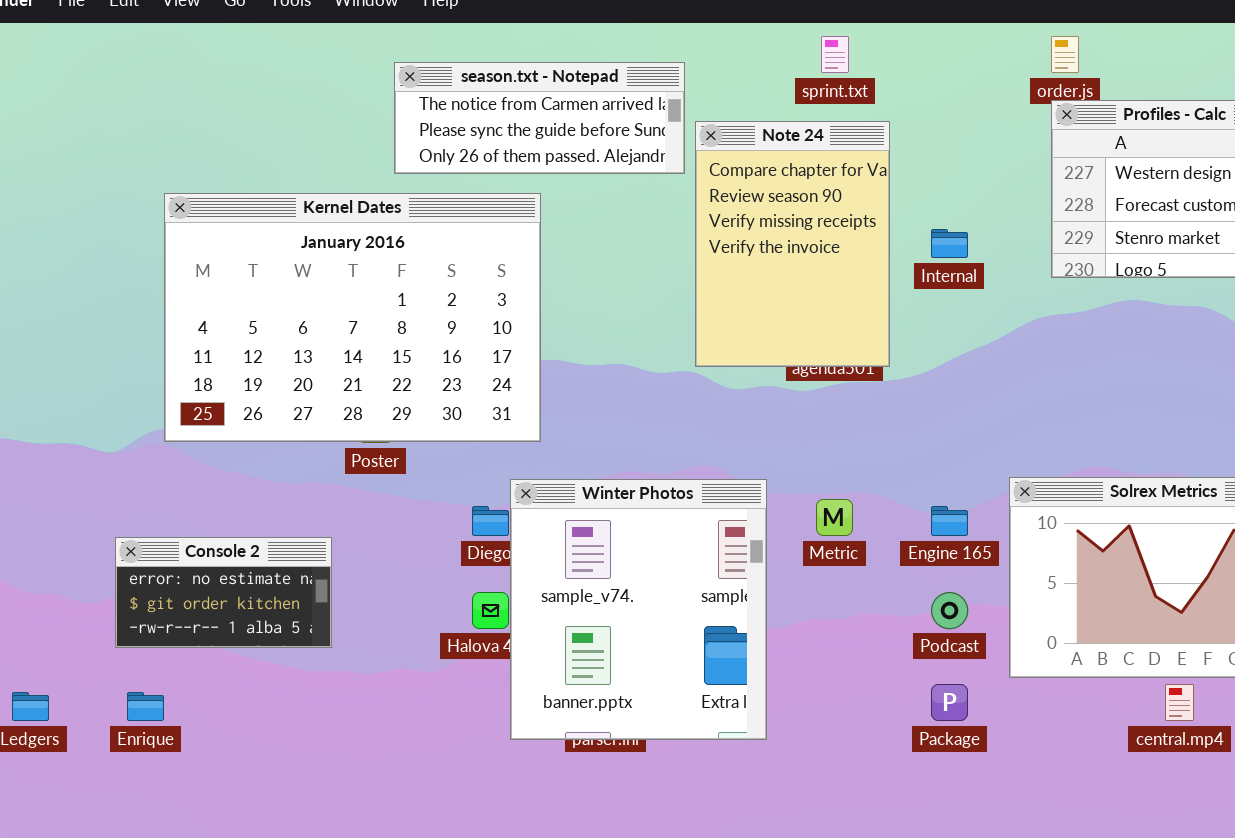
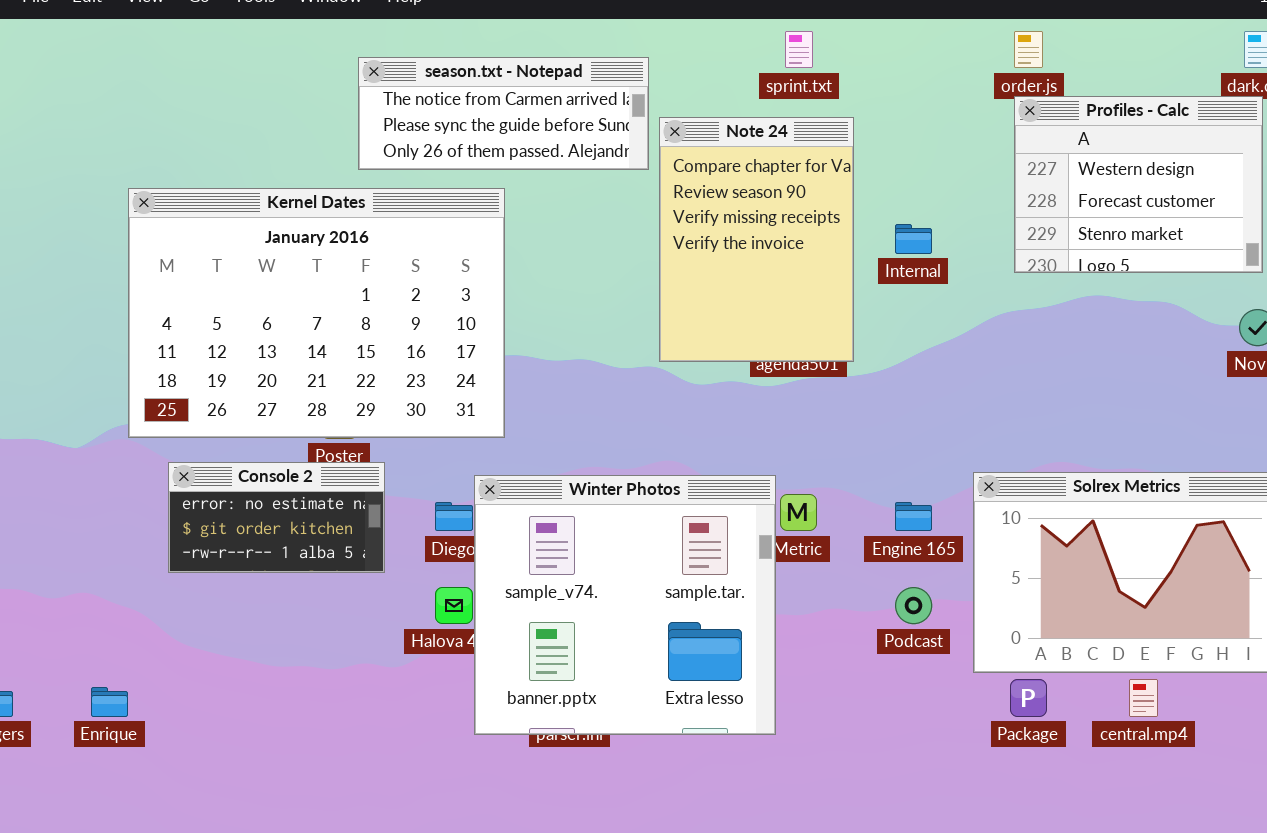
Winter Photos: [510,479,767,740] -> [474,475,776,735], resized
Console 2: [115,537,332,648] -> [168,462,385,573], moved
Package: [931,684,968,721] -> [1010,679,1047,717], moved

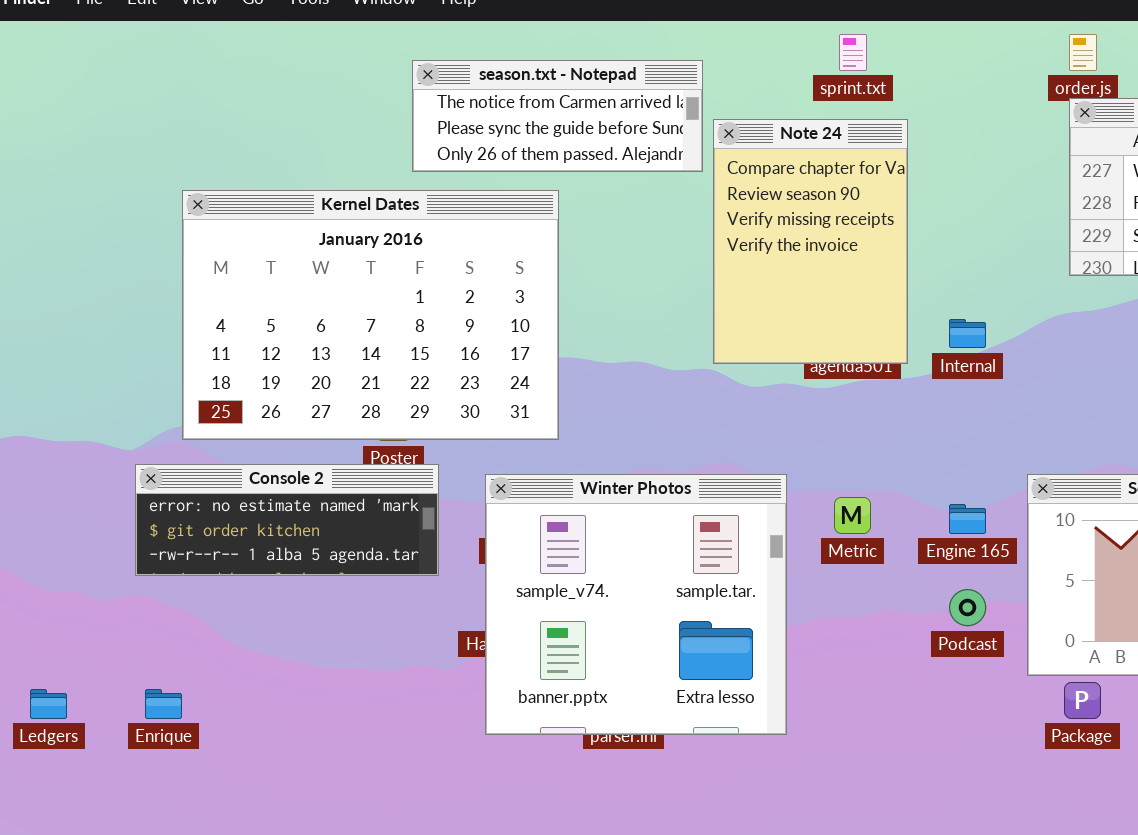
Internal: [895,224,932,254] -> [949,319,986,348], moved
Console 2: [168,462,385,573] -> [135,464,439,576], resized
Winter Photos: [474,475,776,735] -> [485,474,787,735], moved

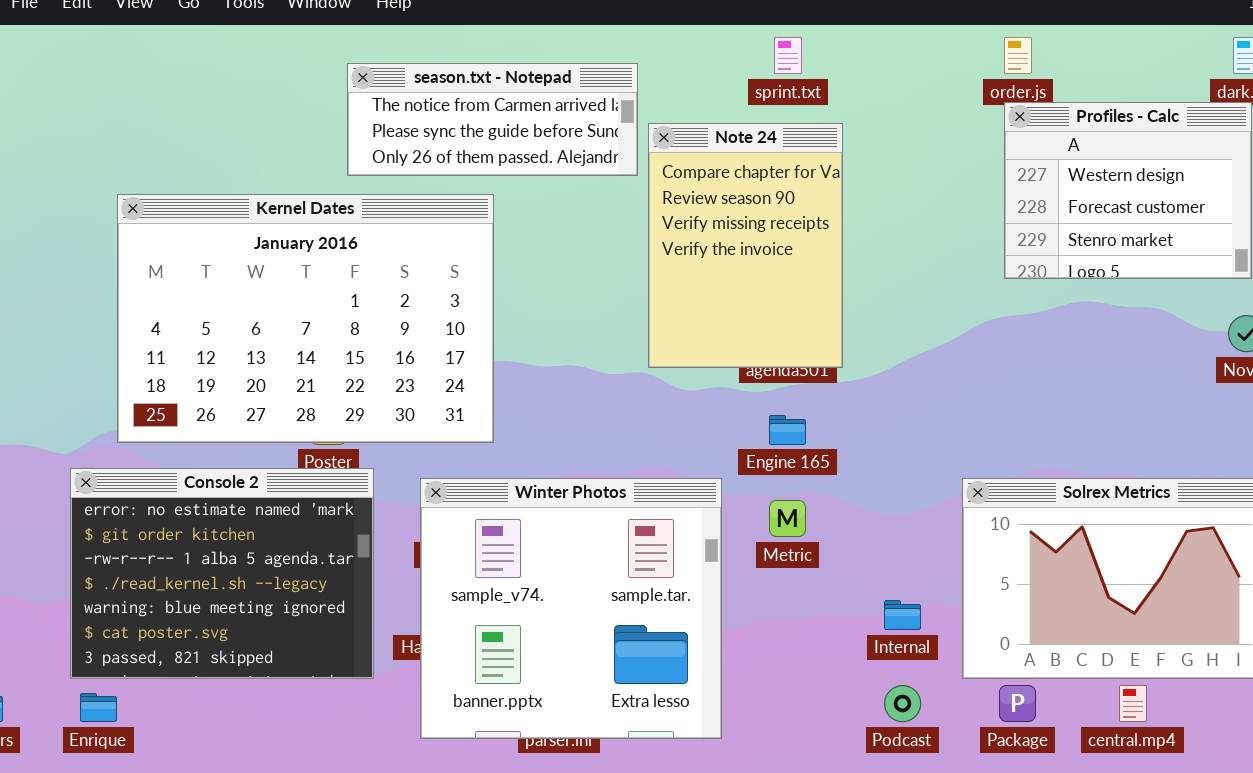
Internal: [949,319,986,348] -> [884,600,921,630], moved
Console 2: [135,464,439,576] -> [70,468,374,679], resized
Engine 165: [949,504,986,534] -> [769,415,806,445], moved
Podcast: [949,589,986,626] -> [884,685,921,722], moved

